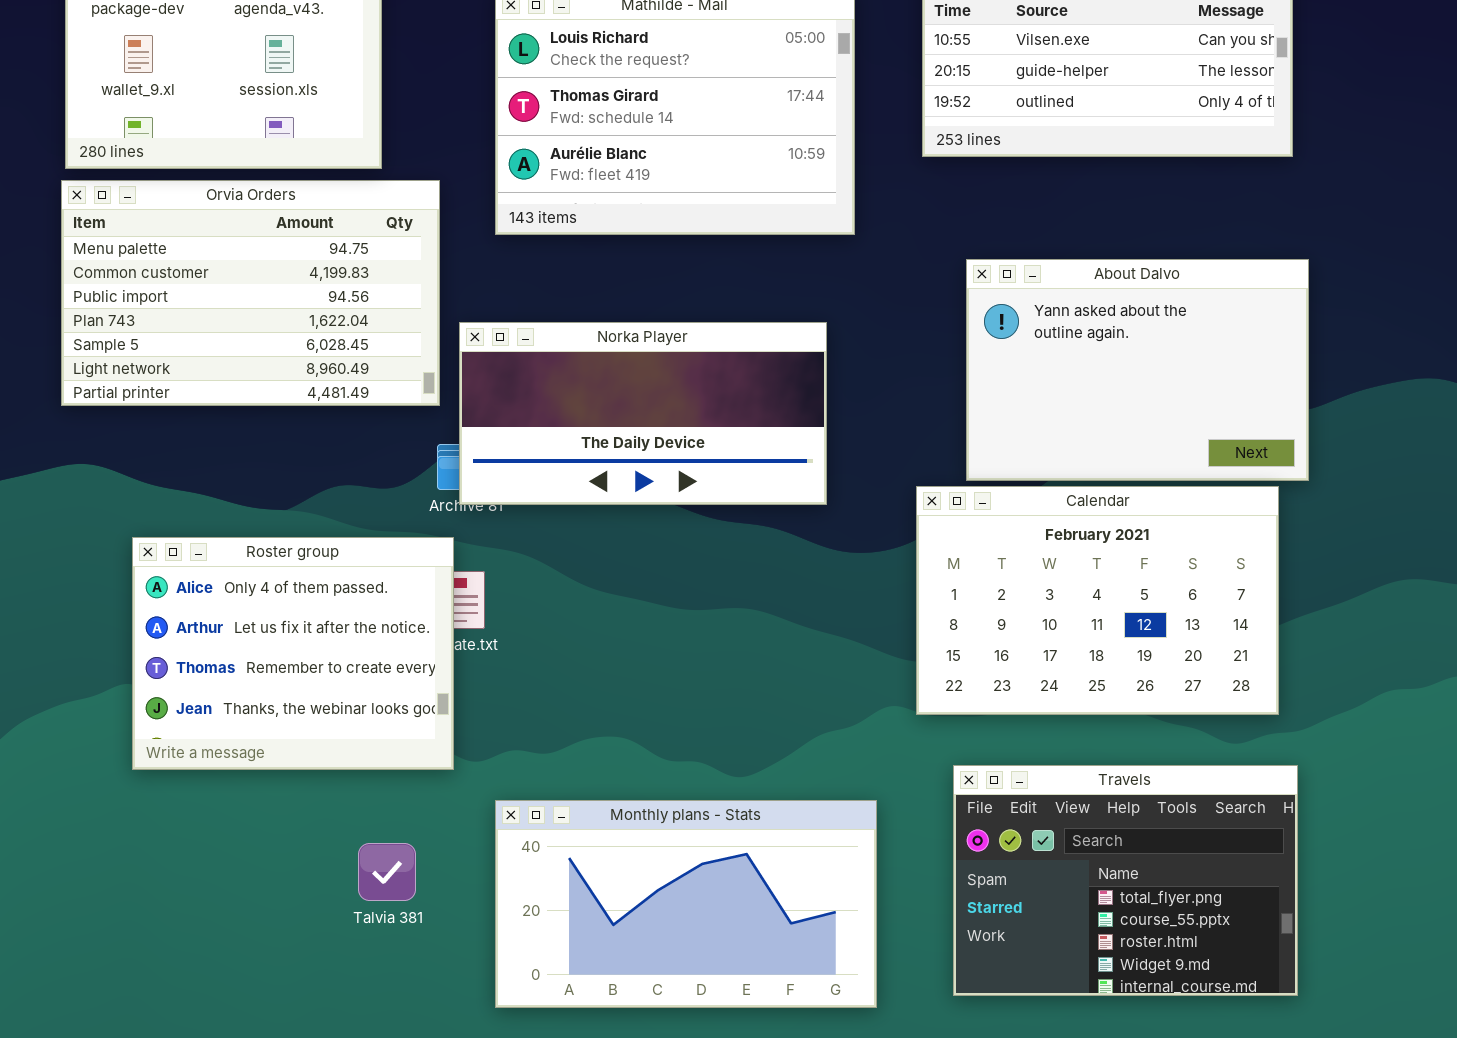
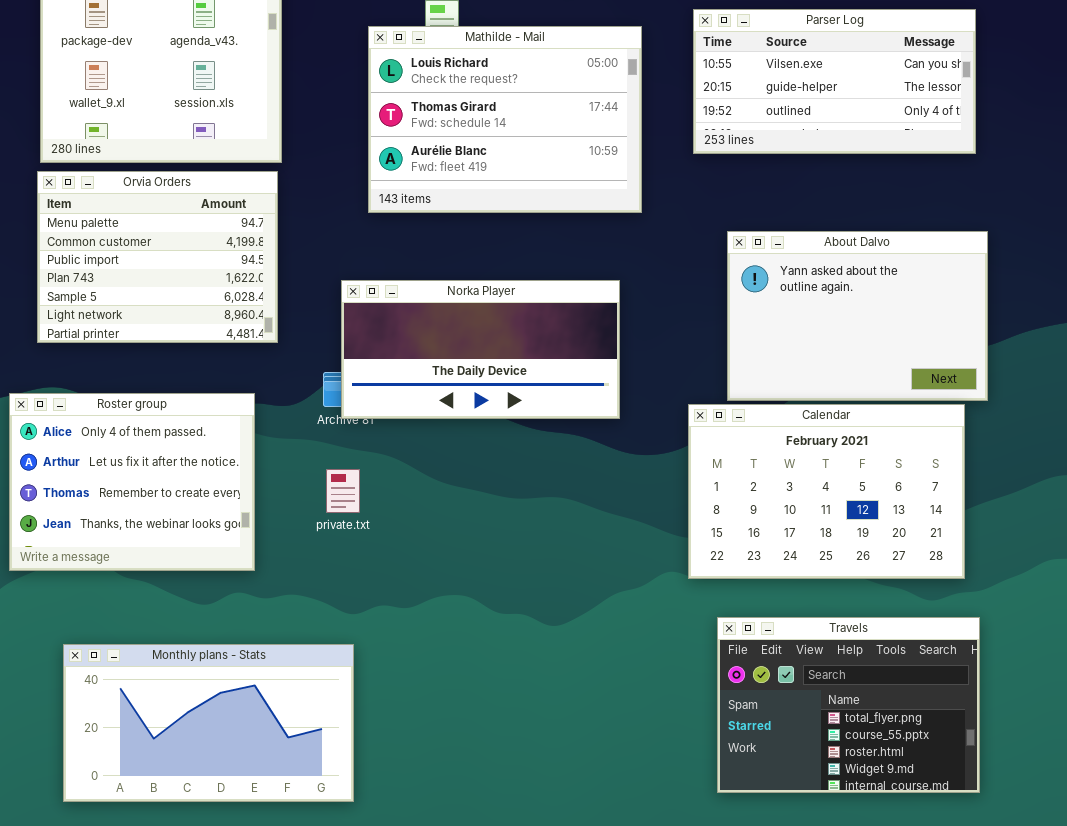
Orvia Orders: [61,180,440,406] -> [37,171,278,343], resized
Roster group: [132,537,454,770] -> [9,393,255,571], moved
Monthly plans - Stats: [495,800,877,1008] -> [63,644,354,802], moved

